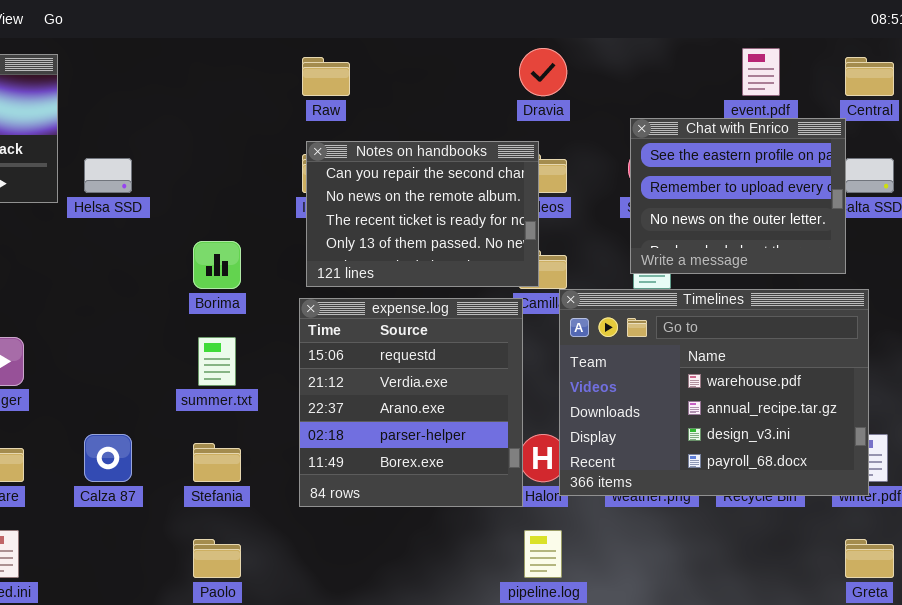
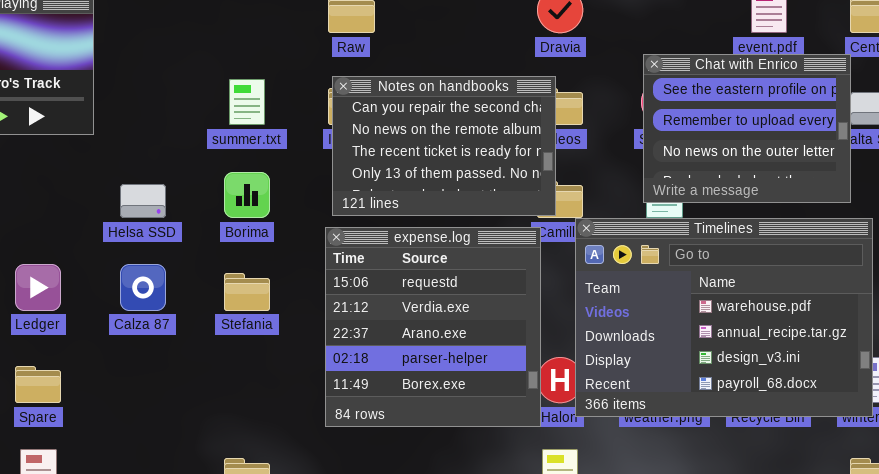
Helsa SSD: [84,158,132,193] -> [120,184,166,218], moved
summer.txt: [198,337,236,386] -> [229,79,265,125], moved
Calza 87: [84,434,132,482] -> [120,264,166,311], moved
Stefania: [193,443,241,482] -> [224,273,270,311], moved

